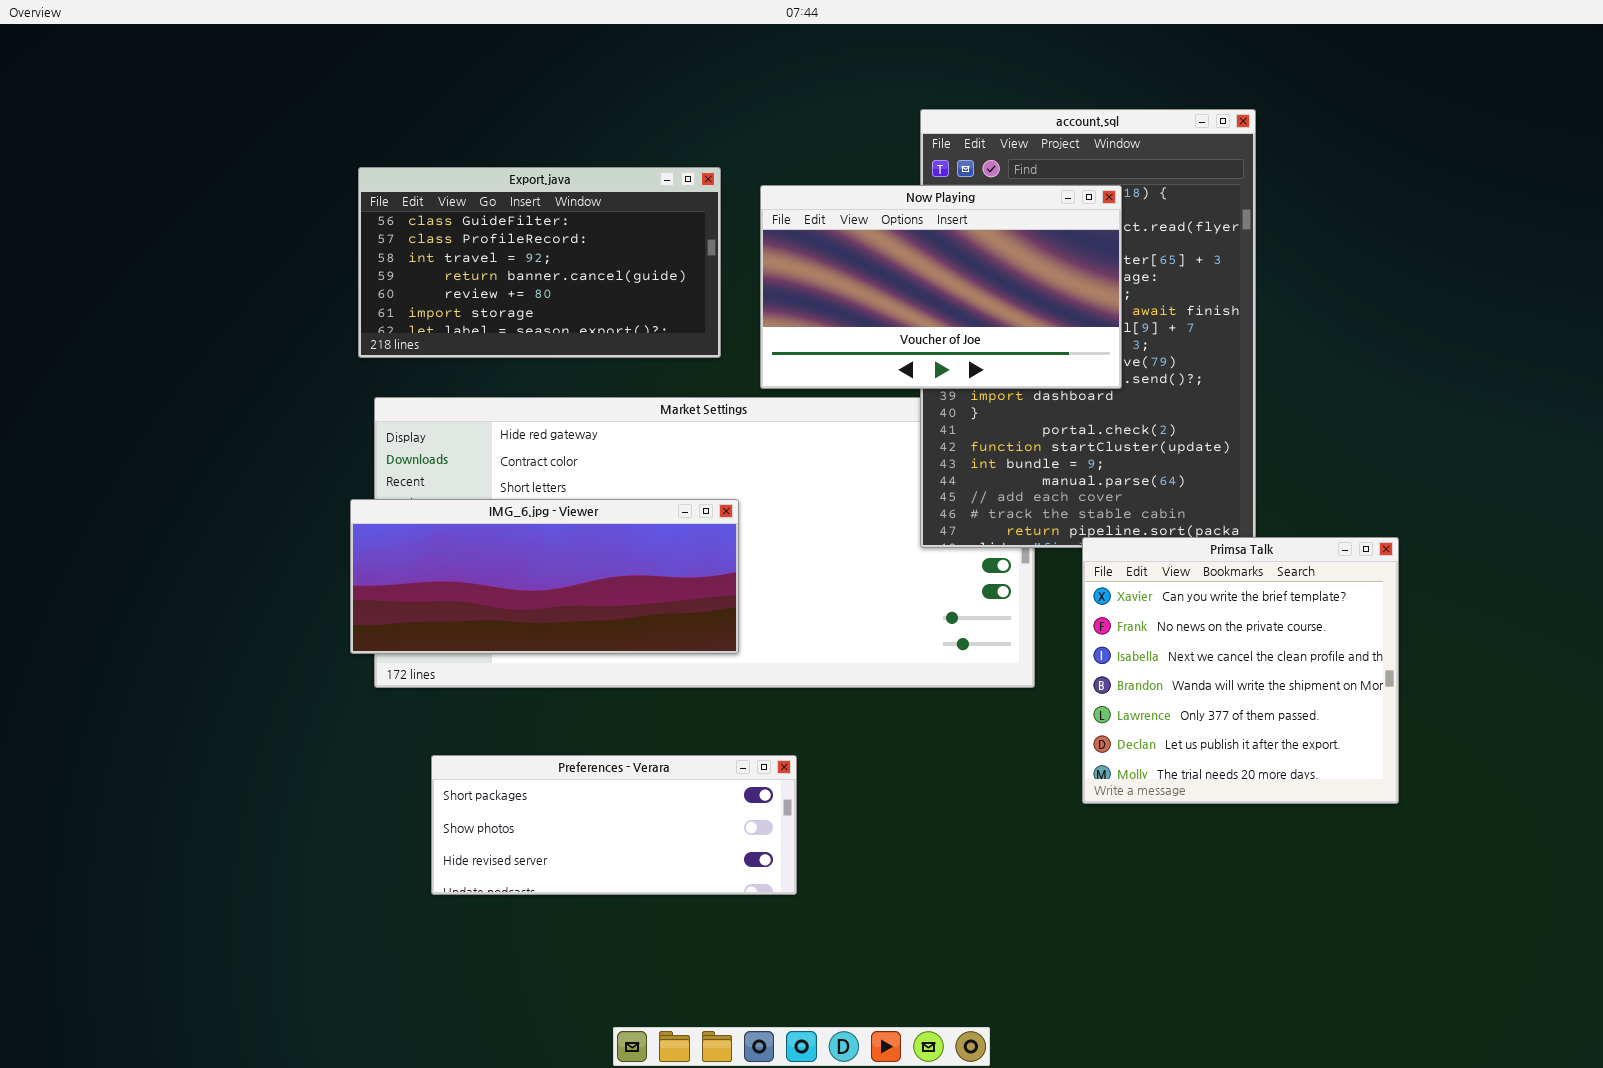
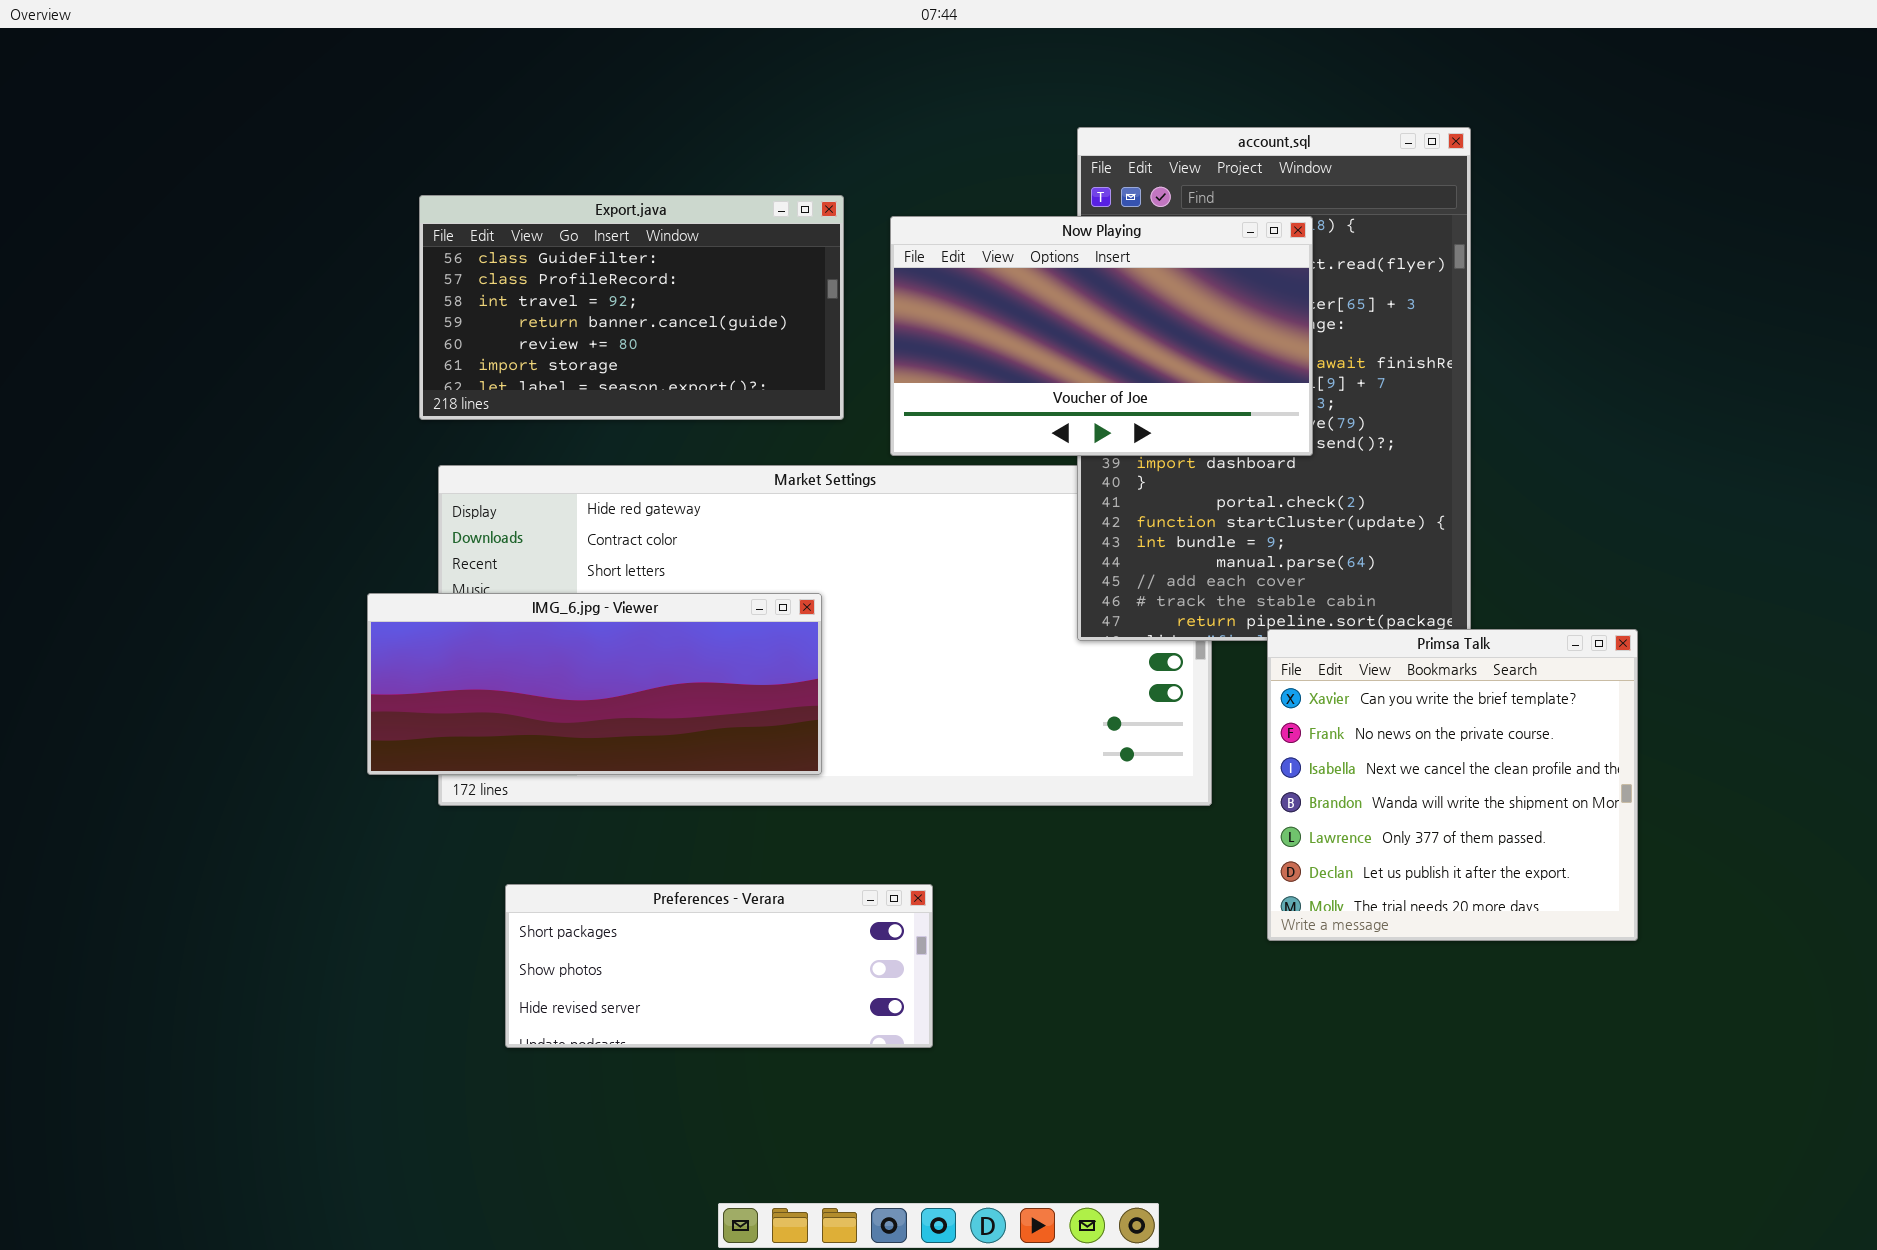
IMG_6.jpg - Viewer: [350,499,739,654] -> [367,593,822,775], moved

